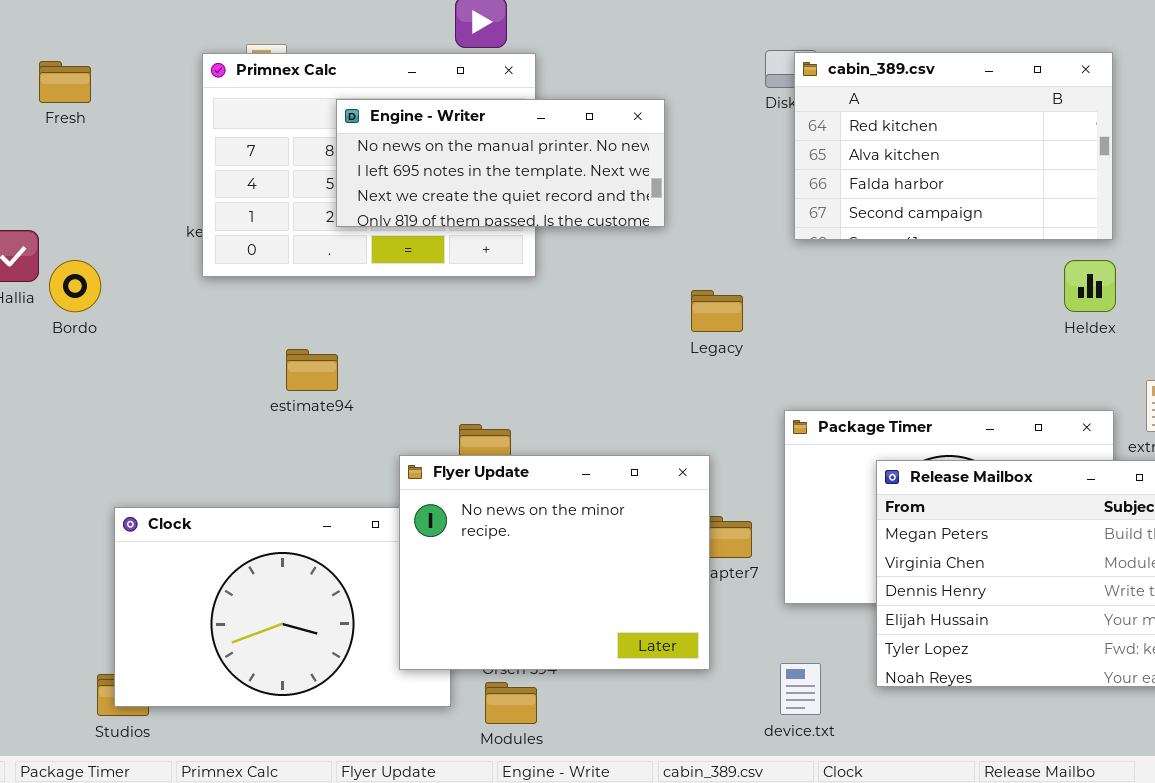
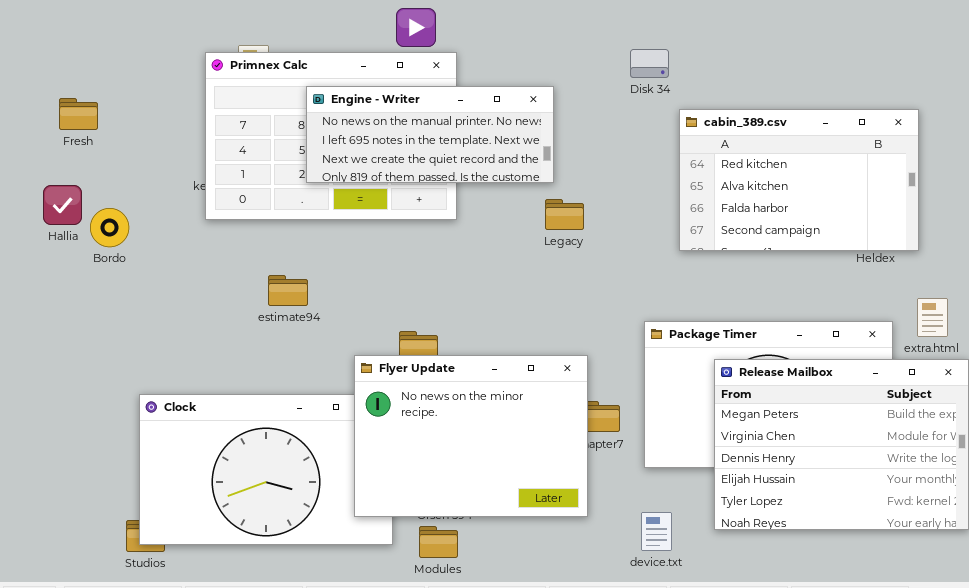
cabin_389.csv: [794,52,1113,240] -> [679,109,919,251], moved
Fresh: [39,61,91,103] -> [59,98,98,130], moved
Legacy: [691,290,743,332] -> [545,199,584,230], moved

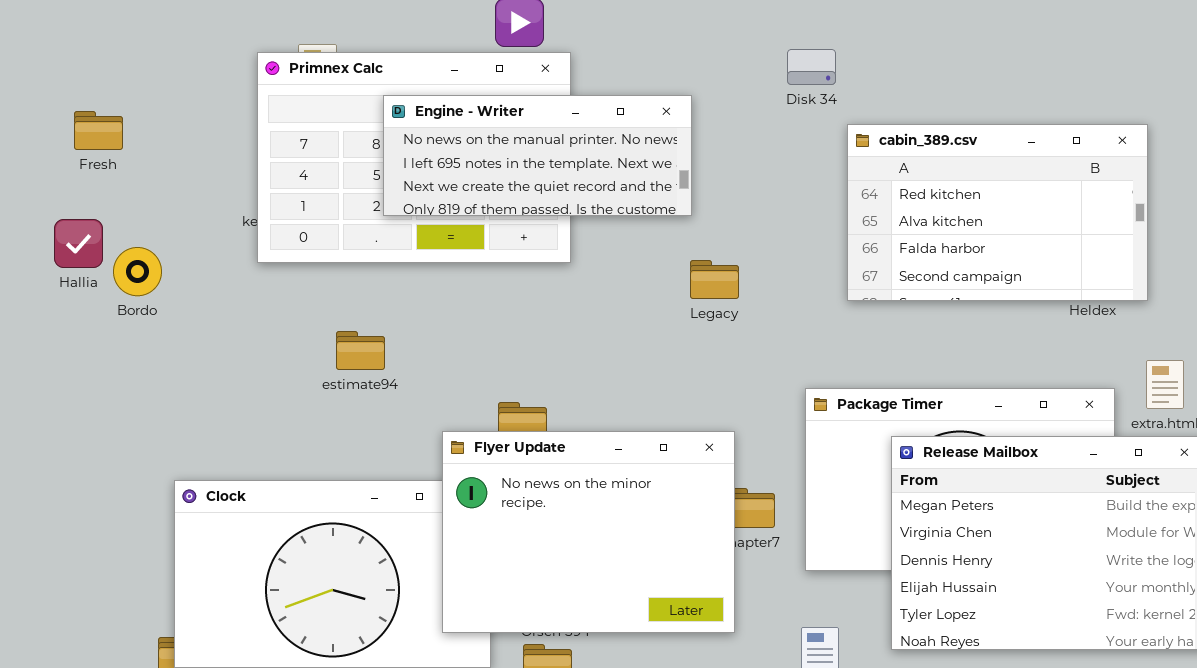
Legacy: [545,199,584,230] -> [690,260,739,299], moved

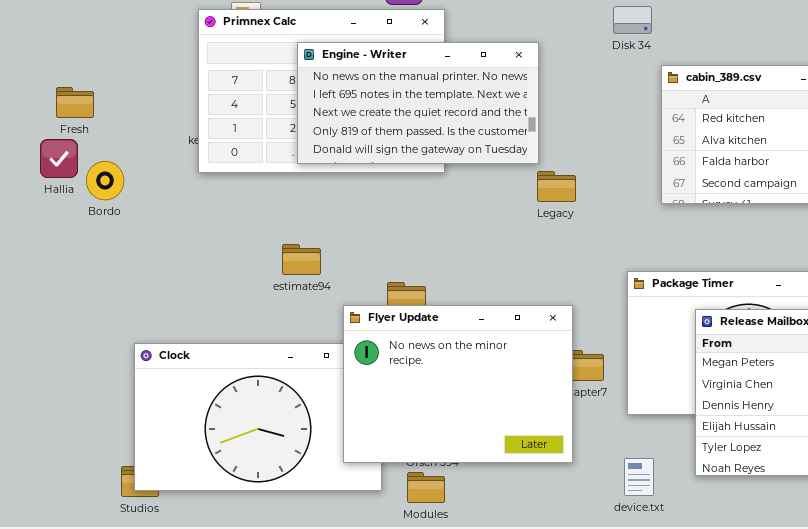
Engine - Writer: [383,95,692,216] -> [297,42,539,164], resized
Fresh: [74,111,123,150] -> [56,87,94,118], moved
estimate94: [336,331,385,370] -> [282,244,321,275], moved

